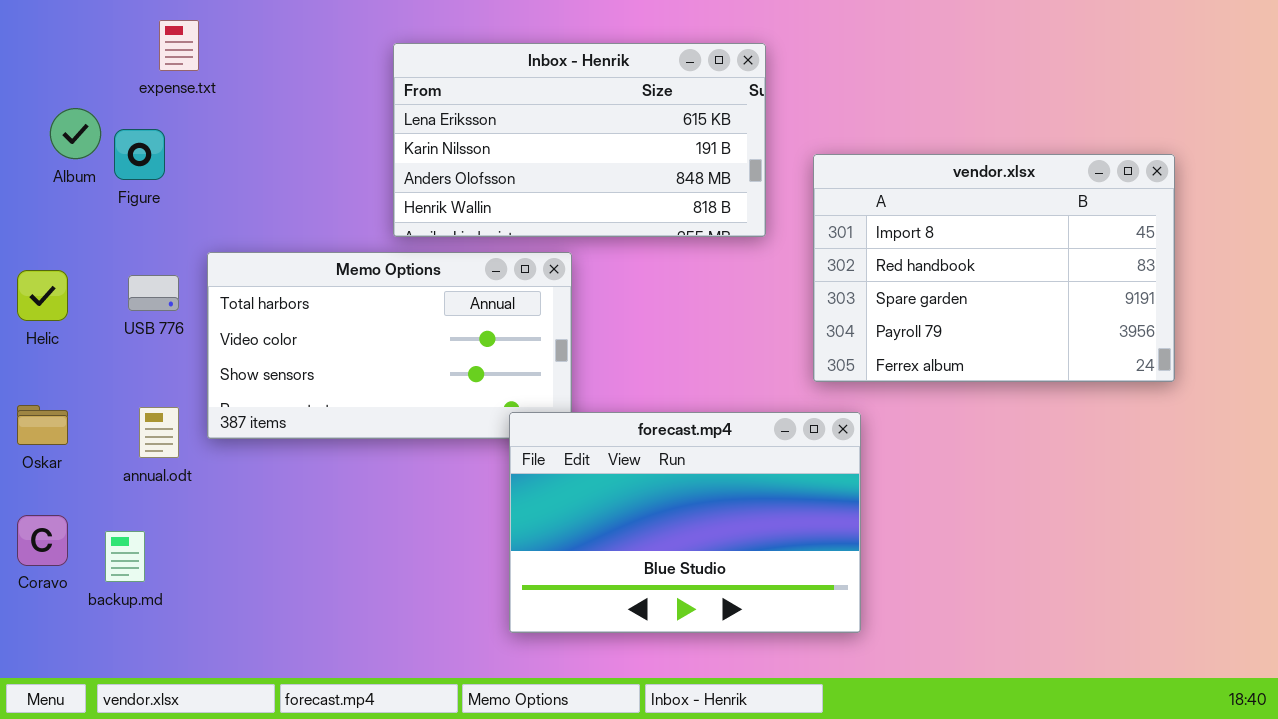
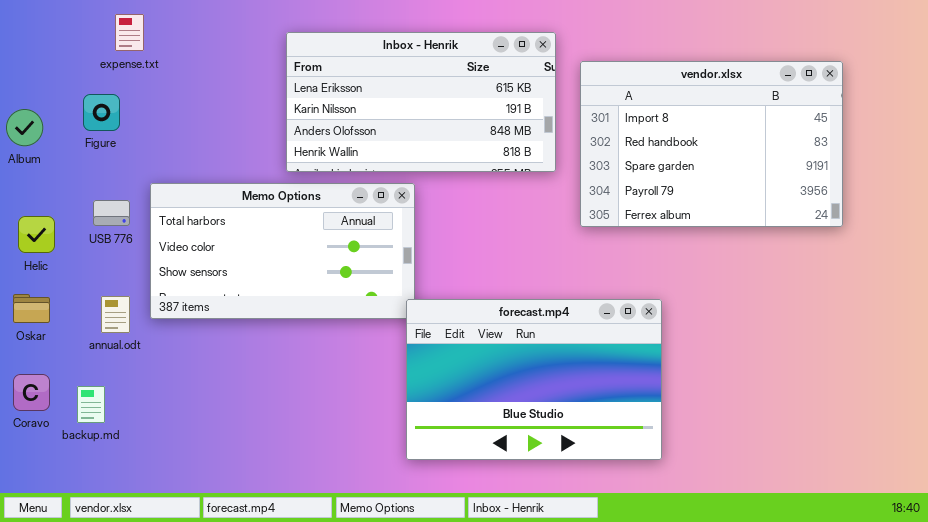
Album: [50,108,101,159] -> [6,109,43,146], moved
vendor.xlsx: [813,154,1175,382] -> [580,61,843,227], moved
Helic: [17,270,68,321] -> [18,216,55,253], moved
forecast.mp4: [509,412,861,633] -> [406,299,662,460], moved

